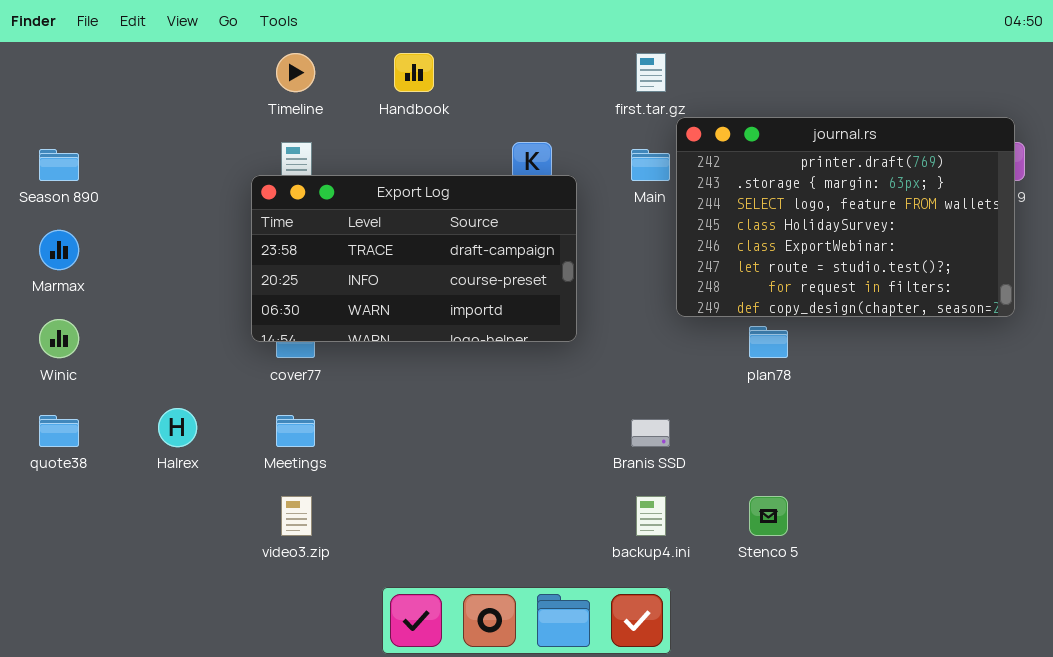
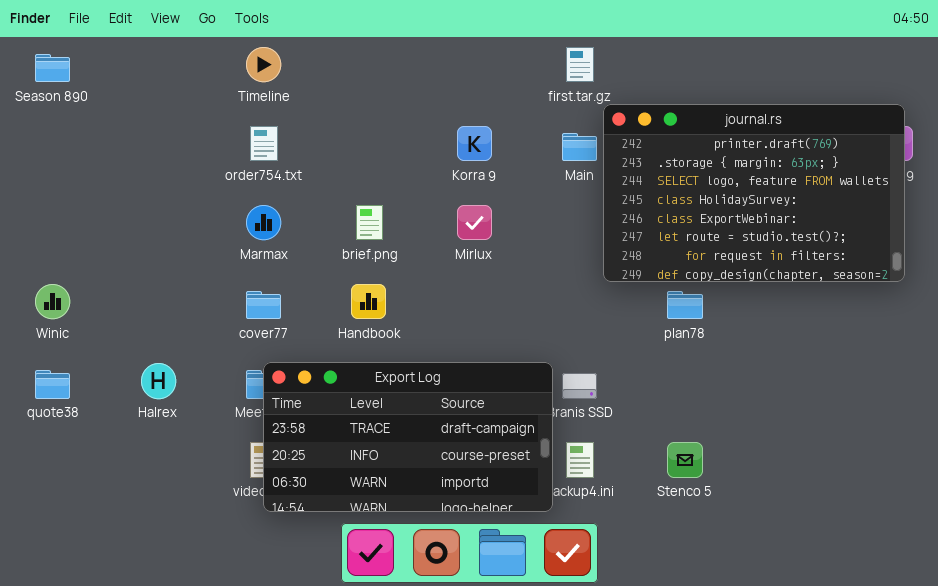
Handbook: [394,53,434,92] -> [351,284,386,319], moved
Season 890: [39,149,79,181] -> [35,54,70,82], moved
Export Log: [251,175,577,342] -> [263,362,553,512], moved
Marmax: [39,230,79,270] -> [246,205,281,240], moved

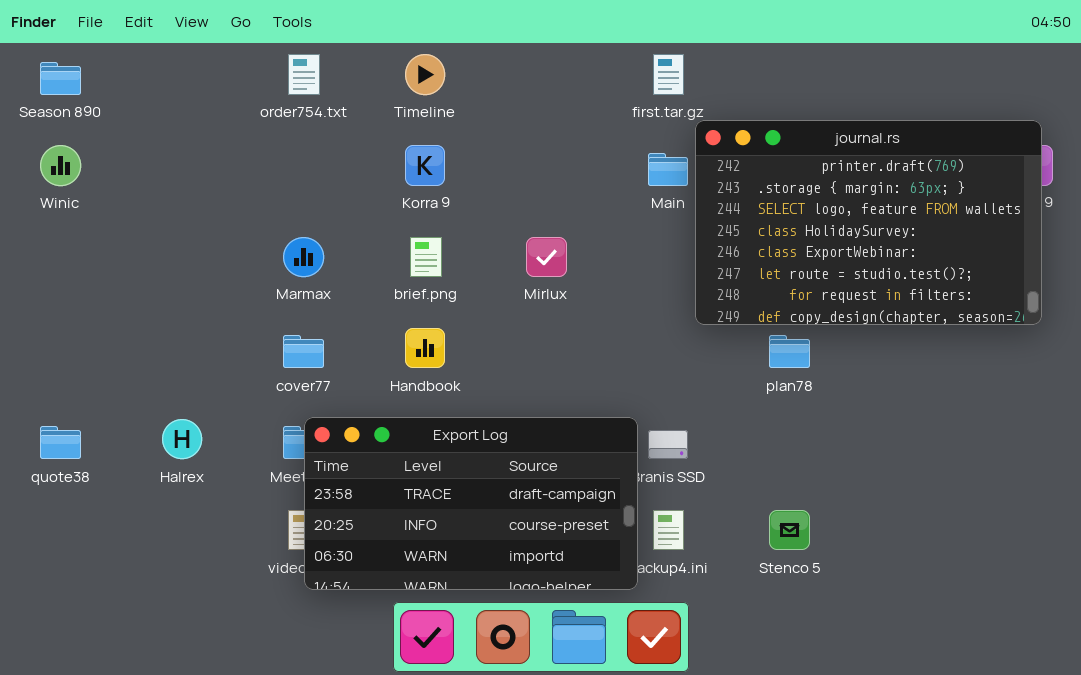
Timeline: [246,47,281,82] -> [405,54,445,95], moved
order754.txt: [250,126,278,161] -> [288,54,320,95], moved
Korra 9: [457,126,492,161] -> [405,145,445,186], moved
Winic: [35,284,70,319] -> [40,145,81,186], moved

